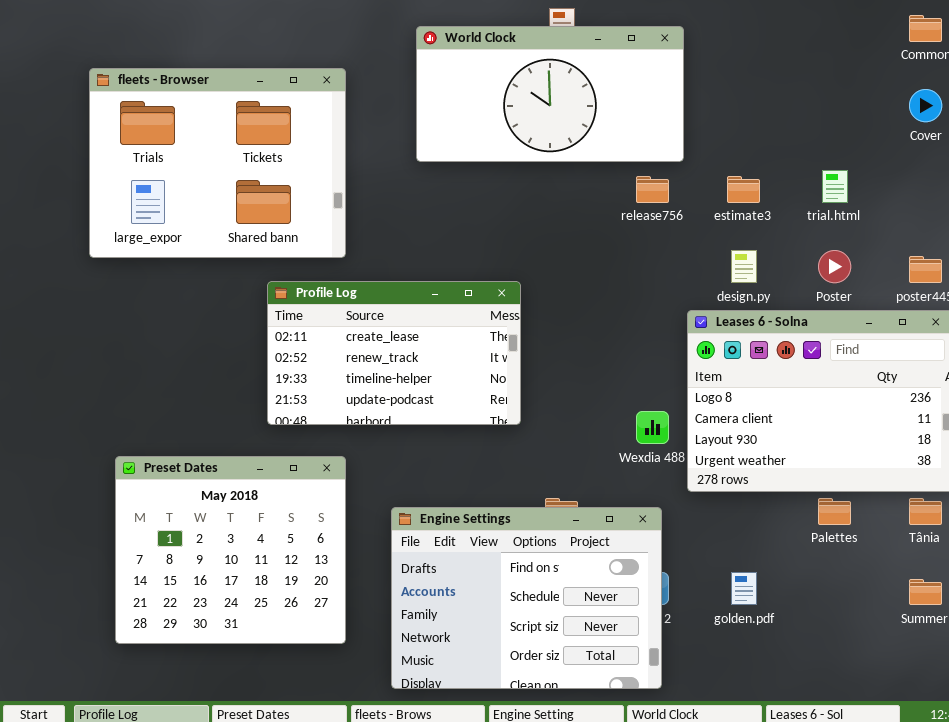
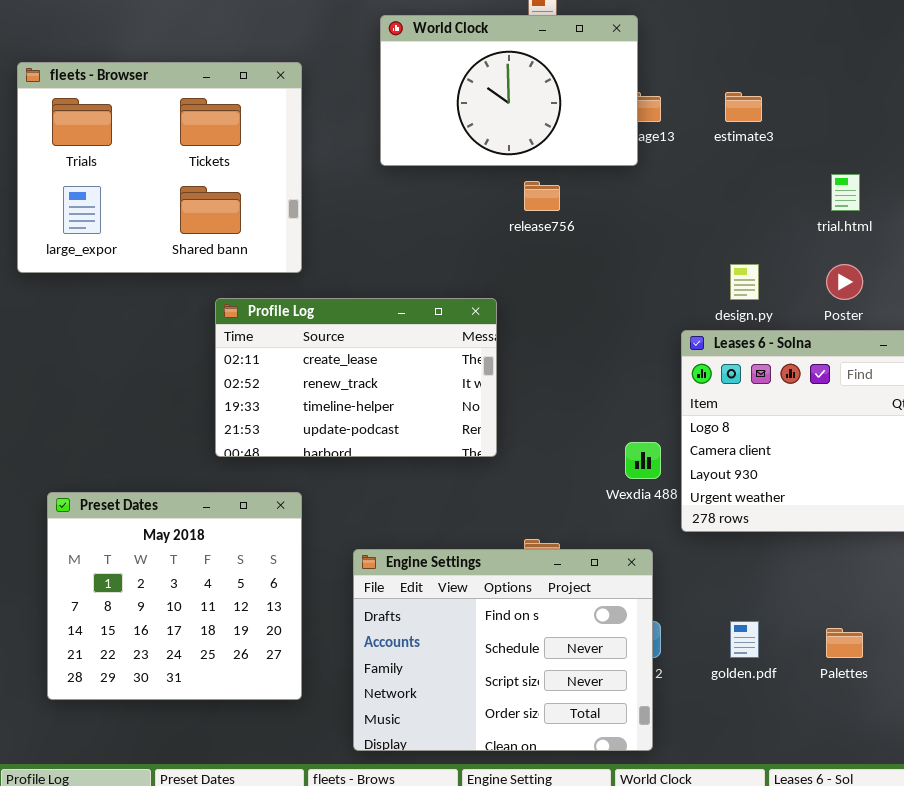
World Clock: [416,26,684,162] -> [380,15,638,166], resized
release756: [636,176,669,203] -> [524,181,560,211], moved
estimate3: [727,176,760,203] -> [725,92,762,122], moved
Palettes: [818,498,851,525] -> [826,628,863,658], moved

